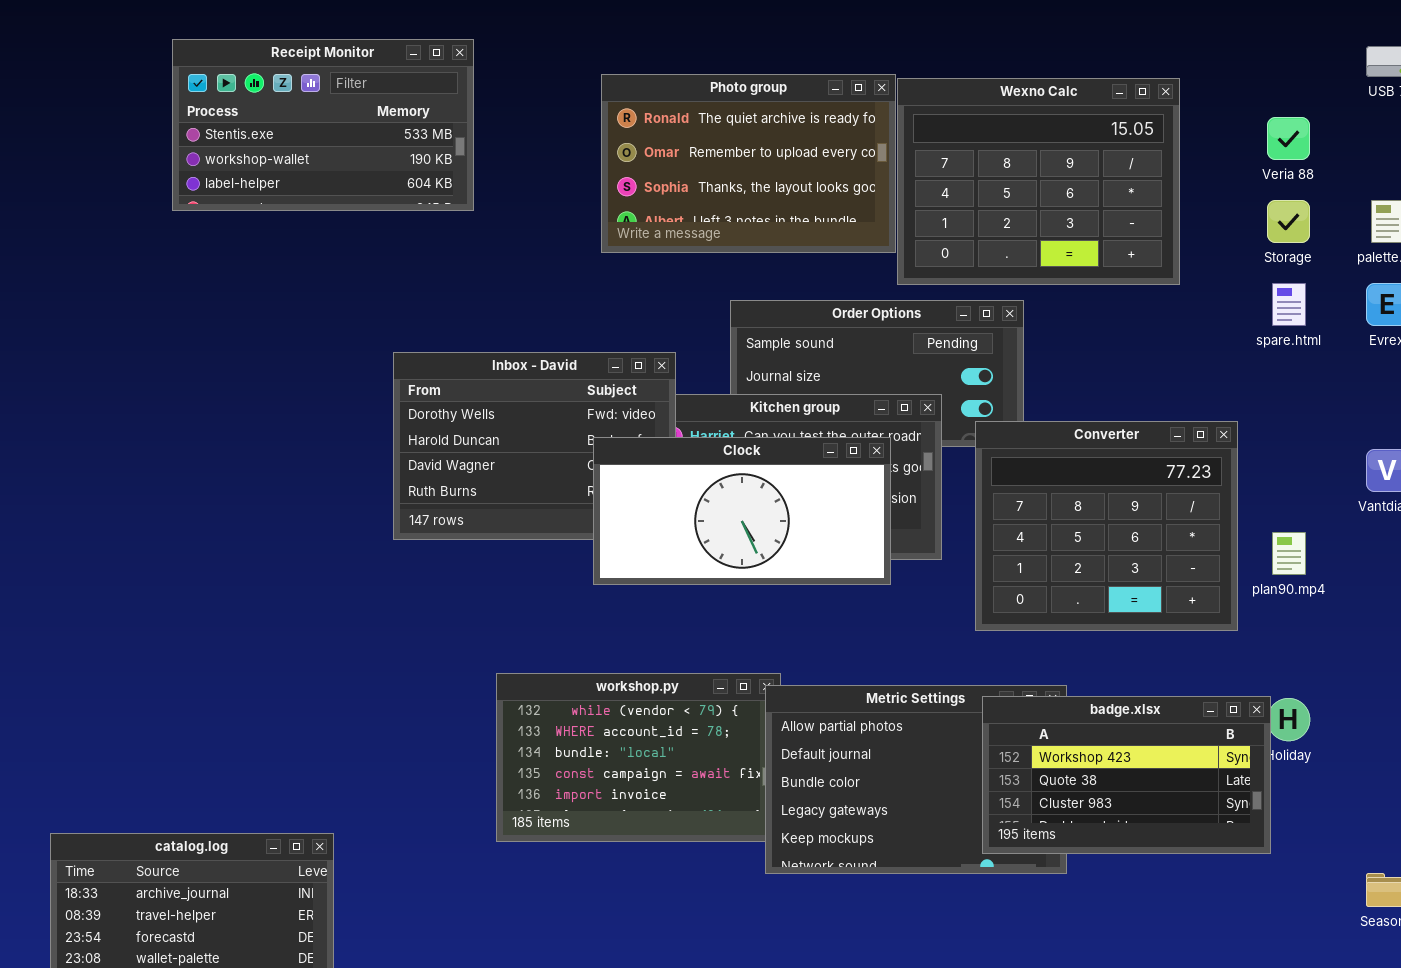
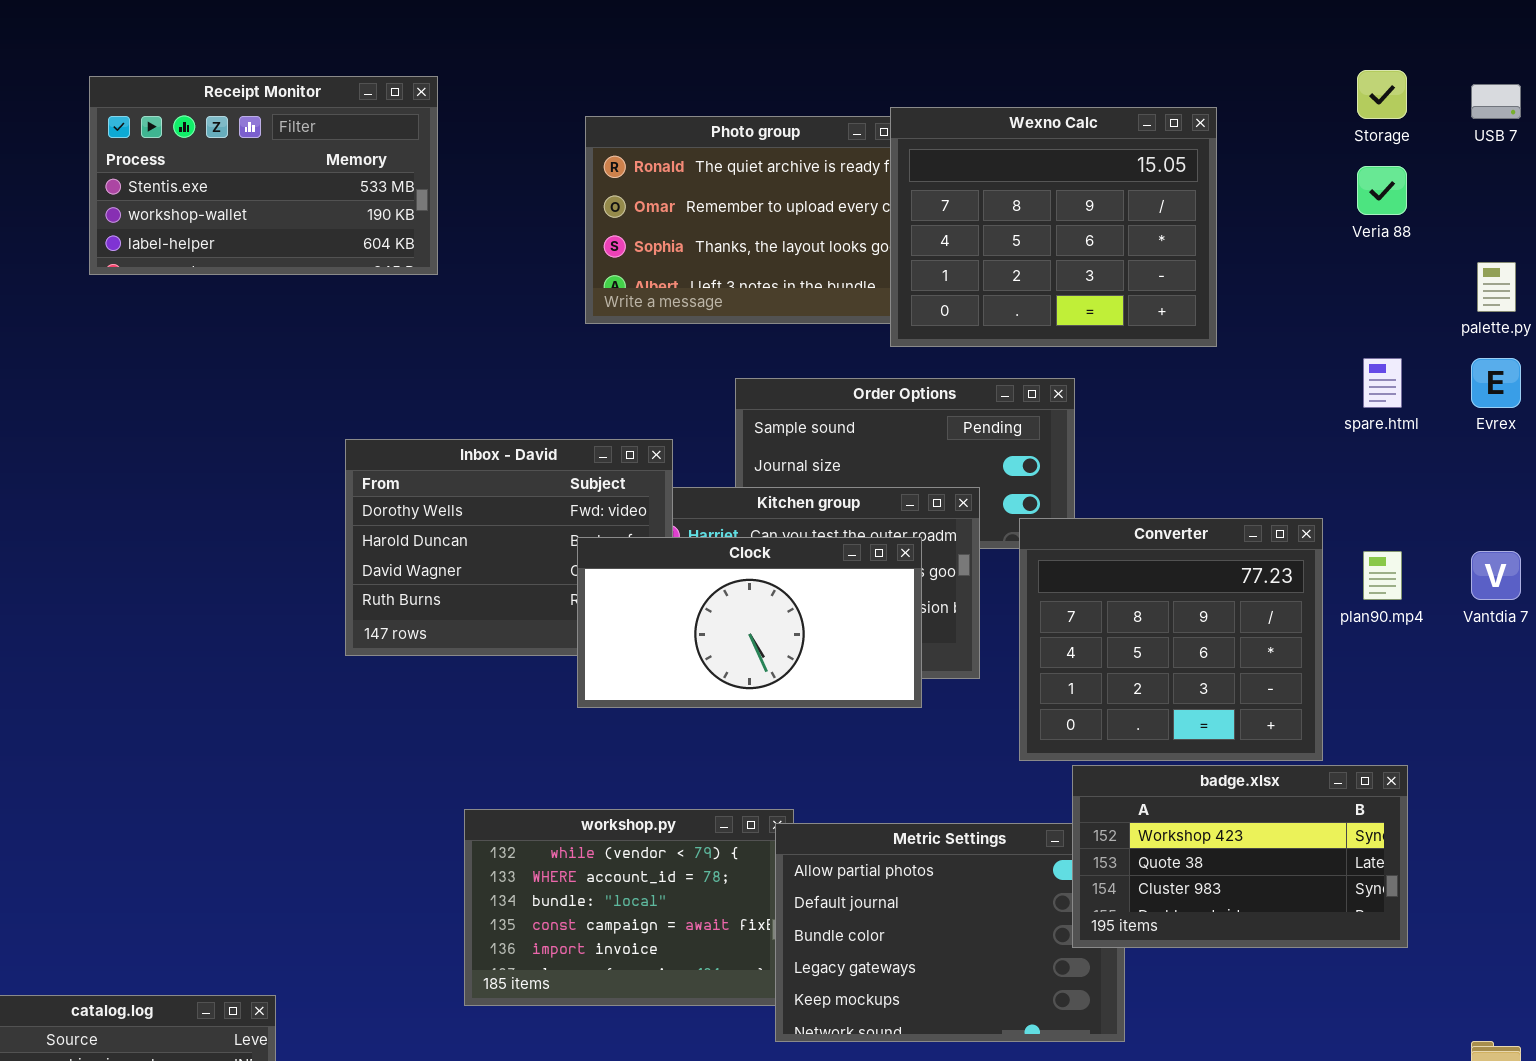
Wexno Calc: [897,78,1180,285] -> [890,107,1217,347], moved
Storage: [1267,200,1310,243] -> [1357,70,1407,119], moved
plan90.mp4: [1272,532,1306,575] -> [1363,551,1402,600], moved
badge.xlsx: [982,696,1271,854] -> [1072,765,1408,948], moved

